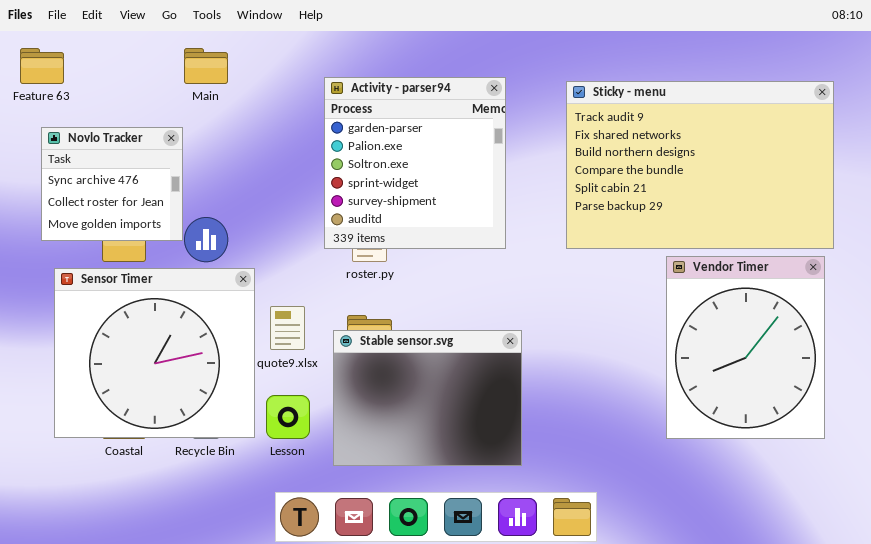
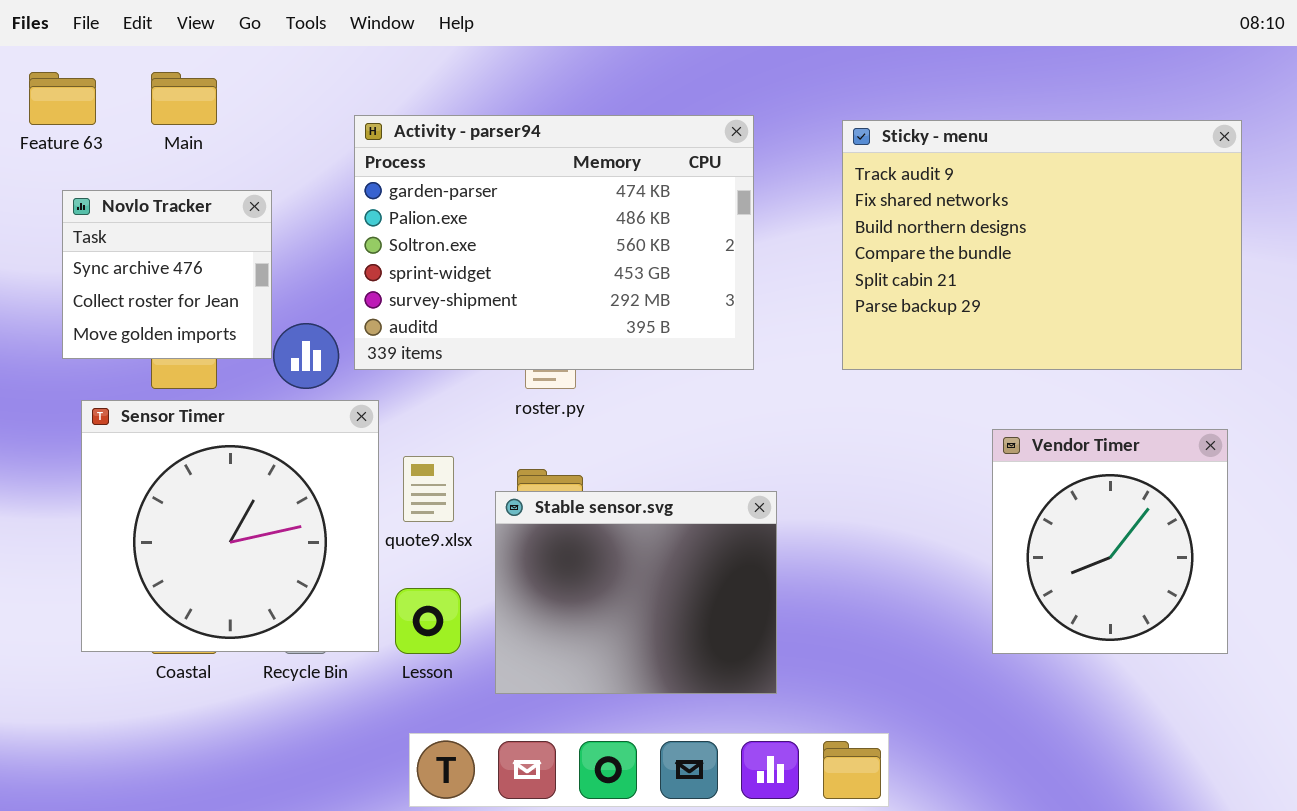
Main: [184,48,228,84] -> [151,72,217,125], moved
Activity - parser94: [324,77,506,249] -> [354,115,754,370], resized
Vendor Timer: [666,256,825,439] -> [992,429,1228,654], resized

